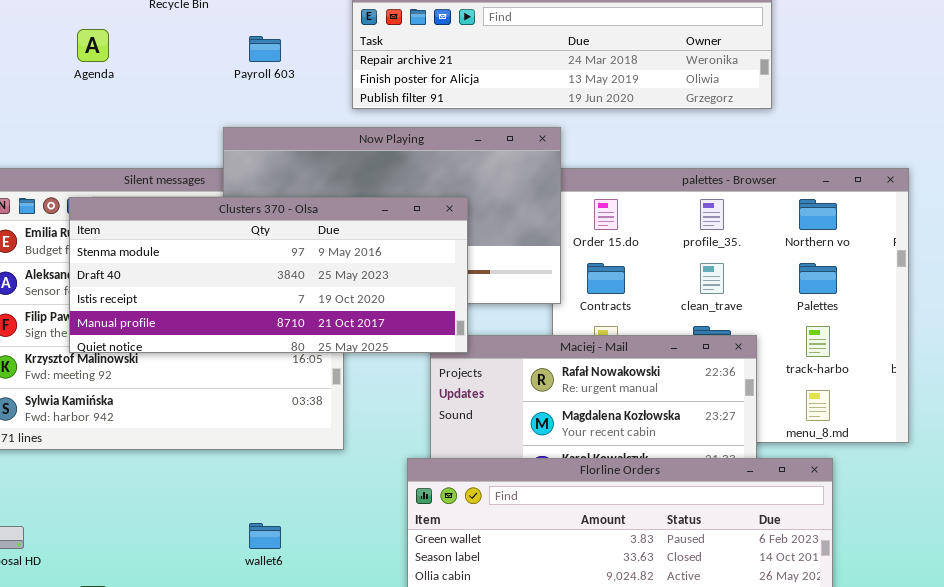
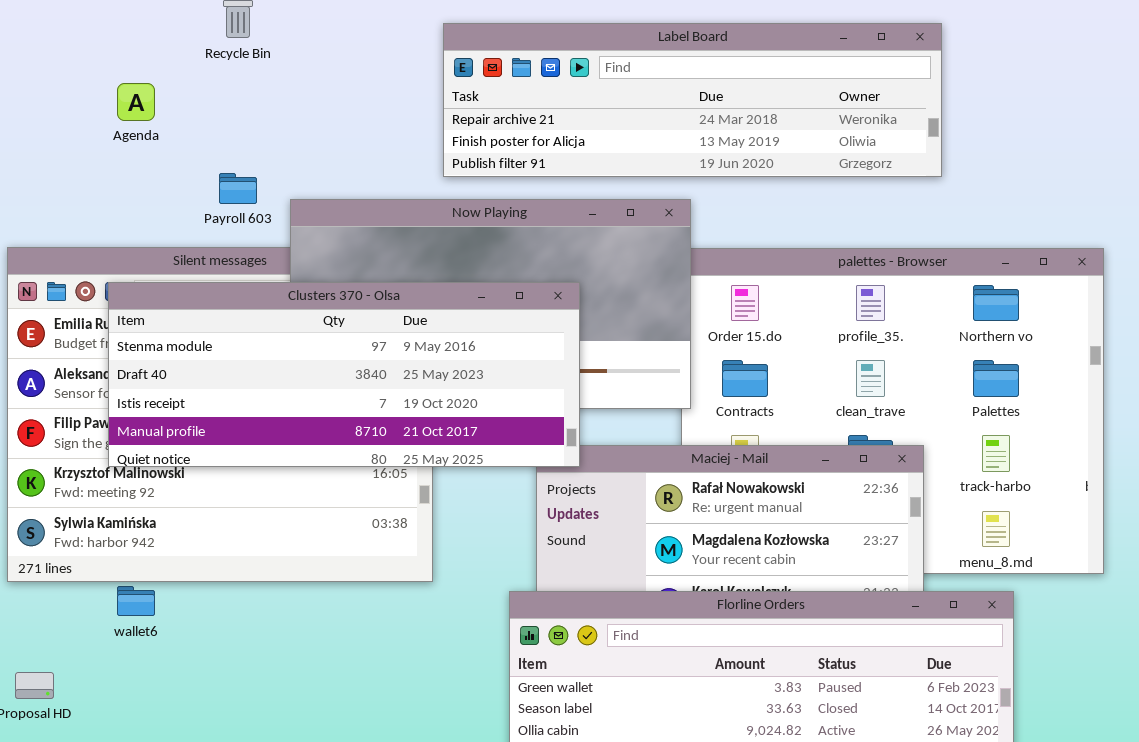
Payroll 603: [249,36,281,62] -> [219,173,257,204], moved
wallet6: [249,523,281,549] -> [117,586,155,616], moved

